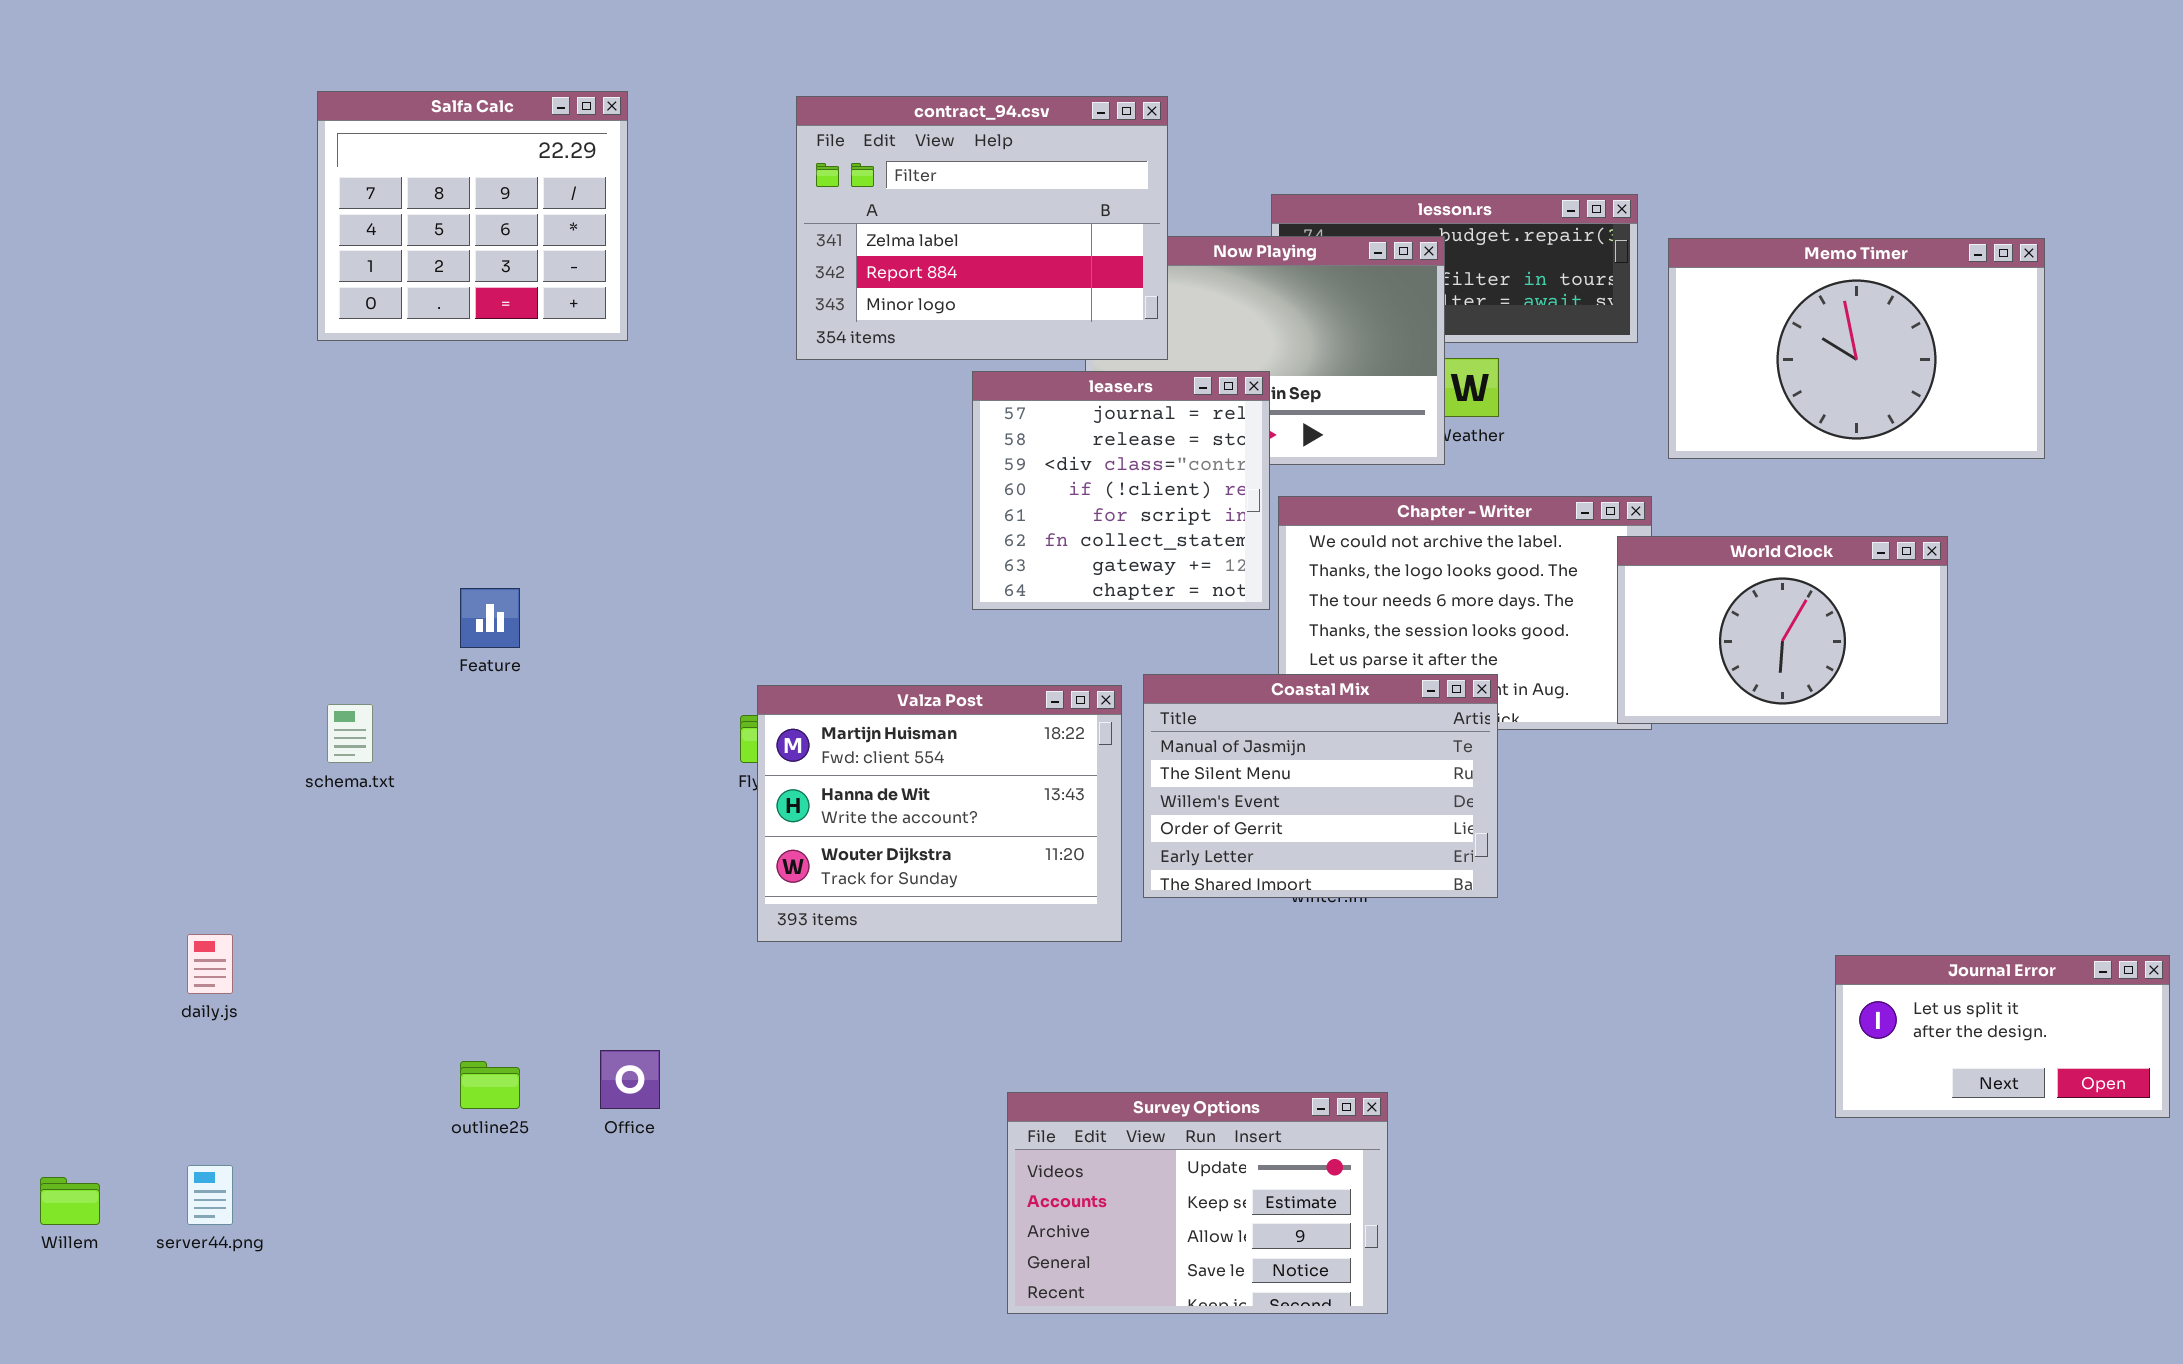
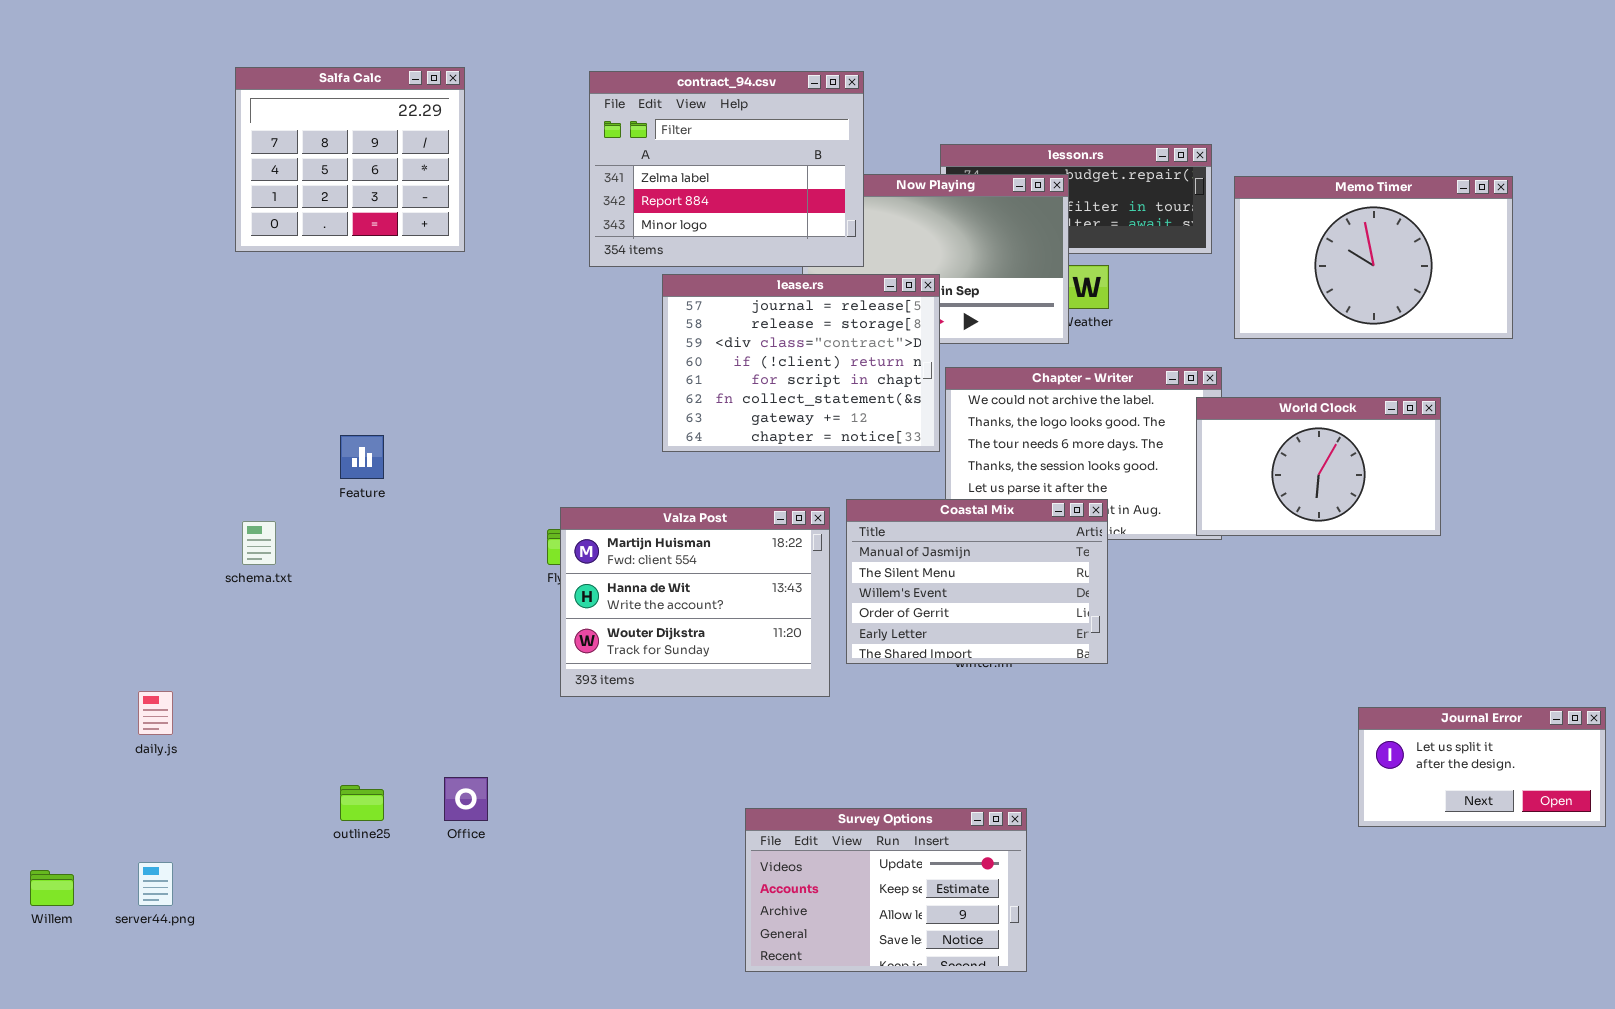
lease.rs: [972,371,1270,610] -> [662,274,940,452], resized

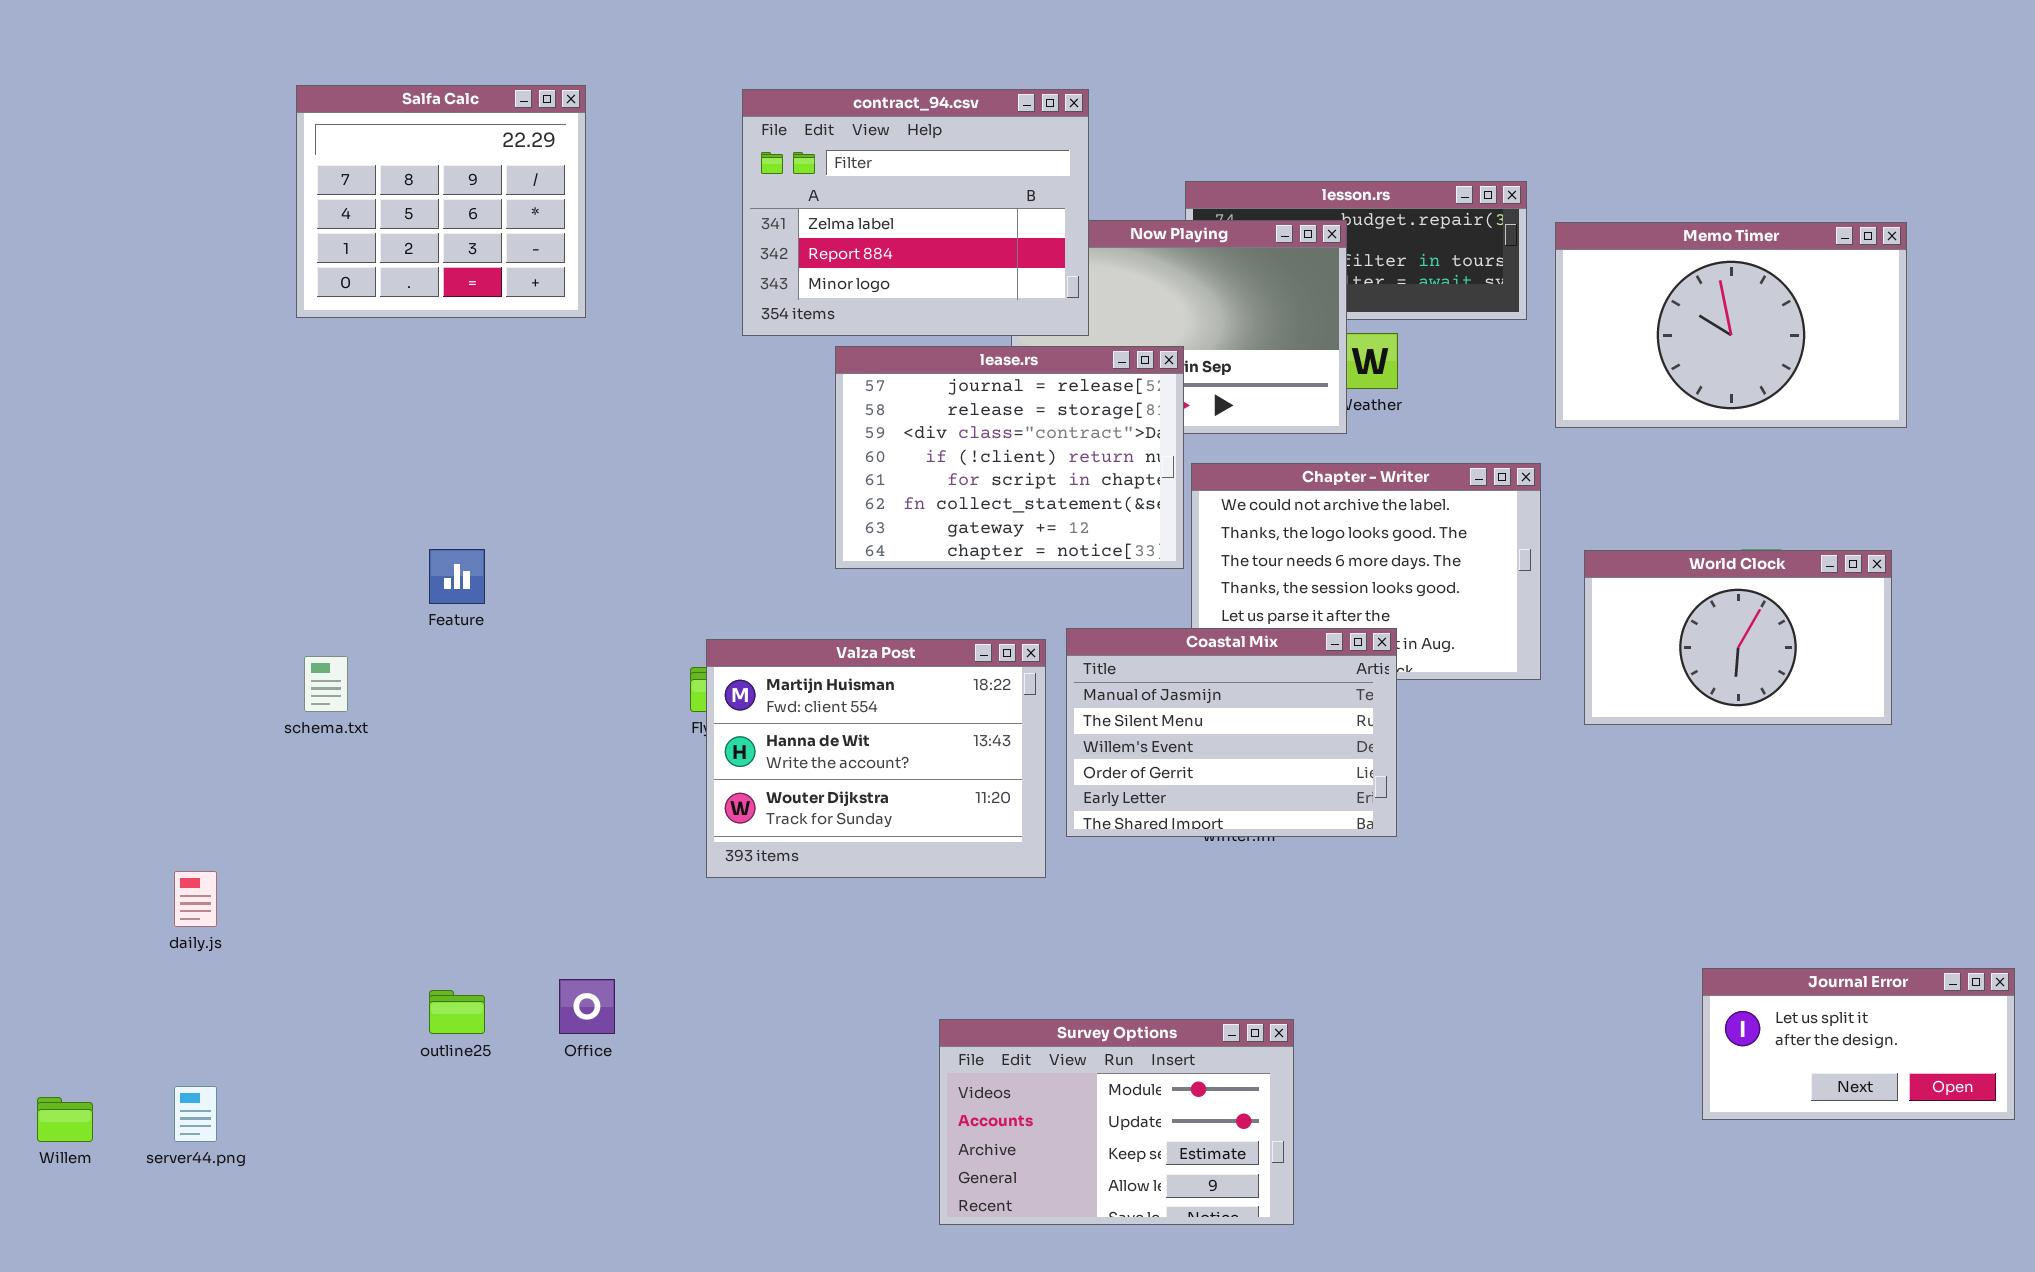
World Clock: [1196,397,1441,536] -> [1584,550,1892,725], moved
Journal Error: [1358,707,1606,827] -> [1702,968,2015,1120], moved
Survey Options: [745,808,1027,972] -> [939,1019,1294,1225], scrolled up 1 row

